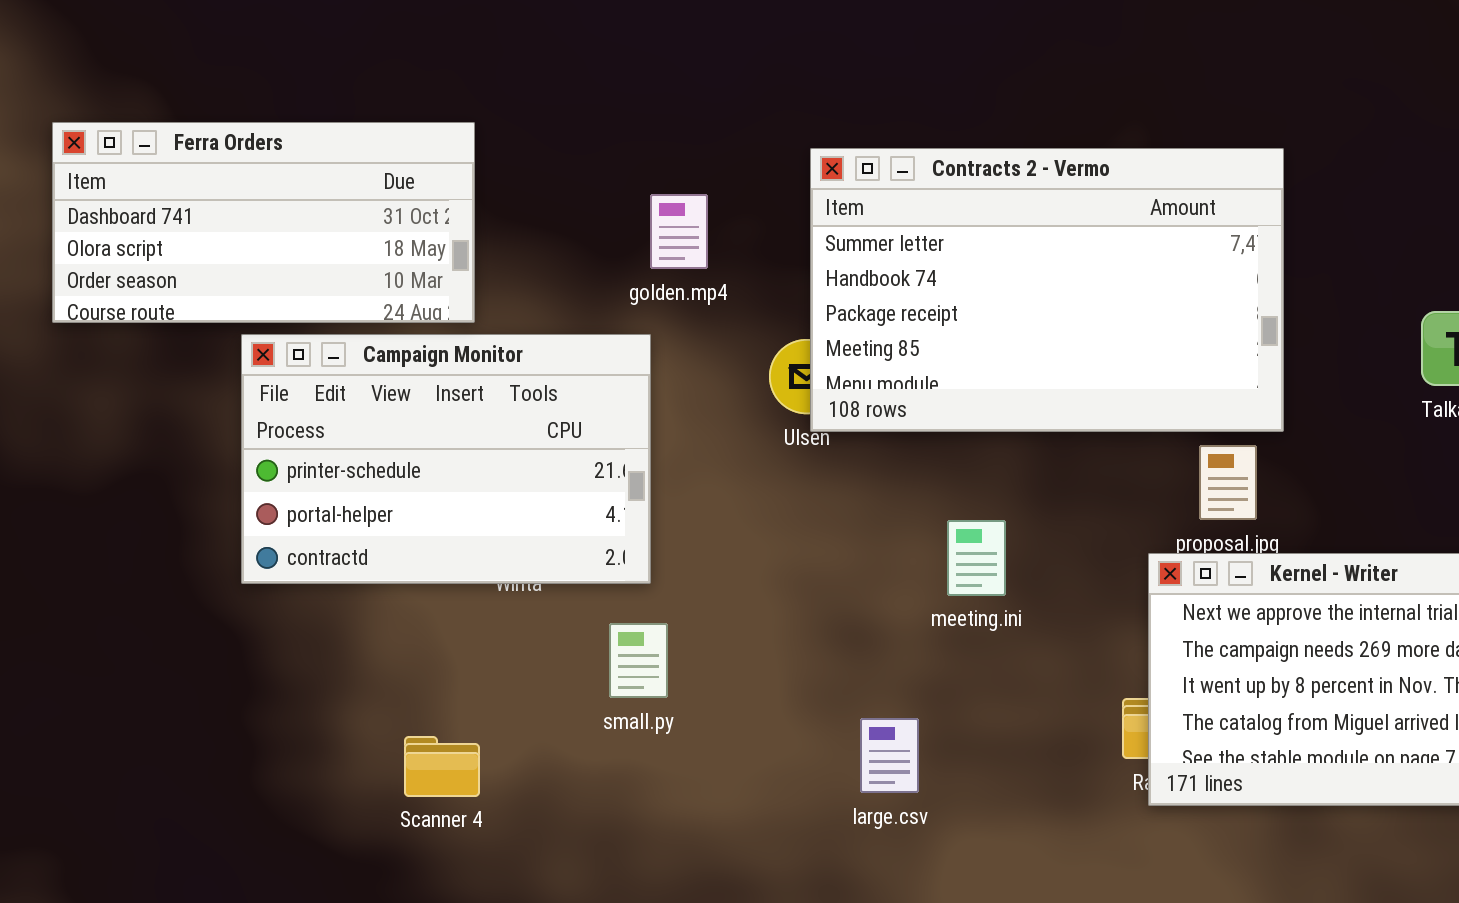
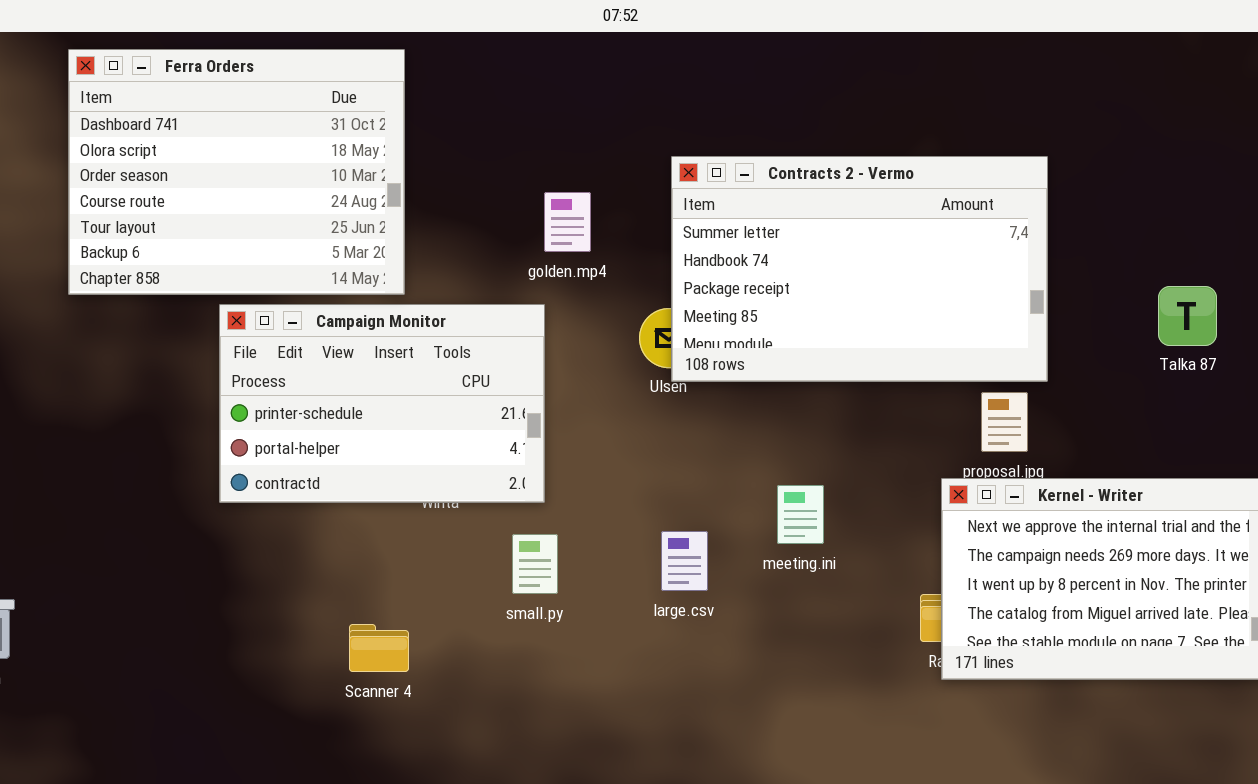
Ferra Orders: [52,122,475,323] -> [68,49,405,295], resized
meeting.ini: [947,520,1006,596] -> [777,485,824,544], moved
large.csv: [860,718,919,793] -> [661,531,708,591], moved

